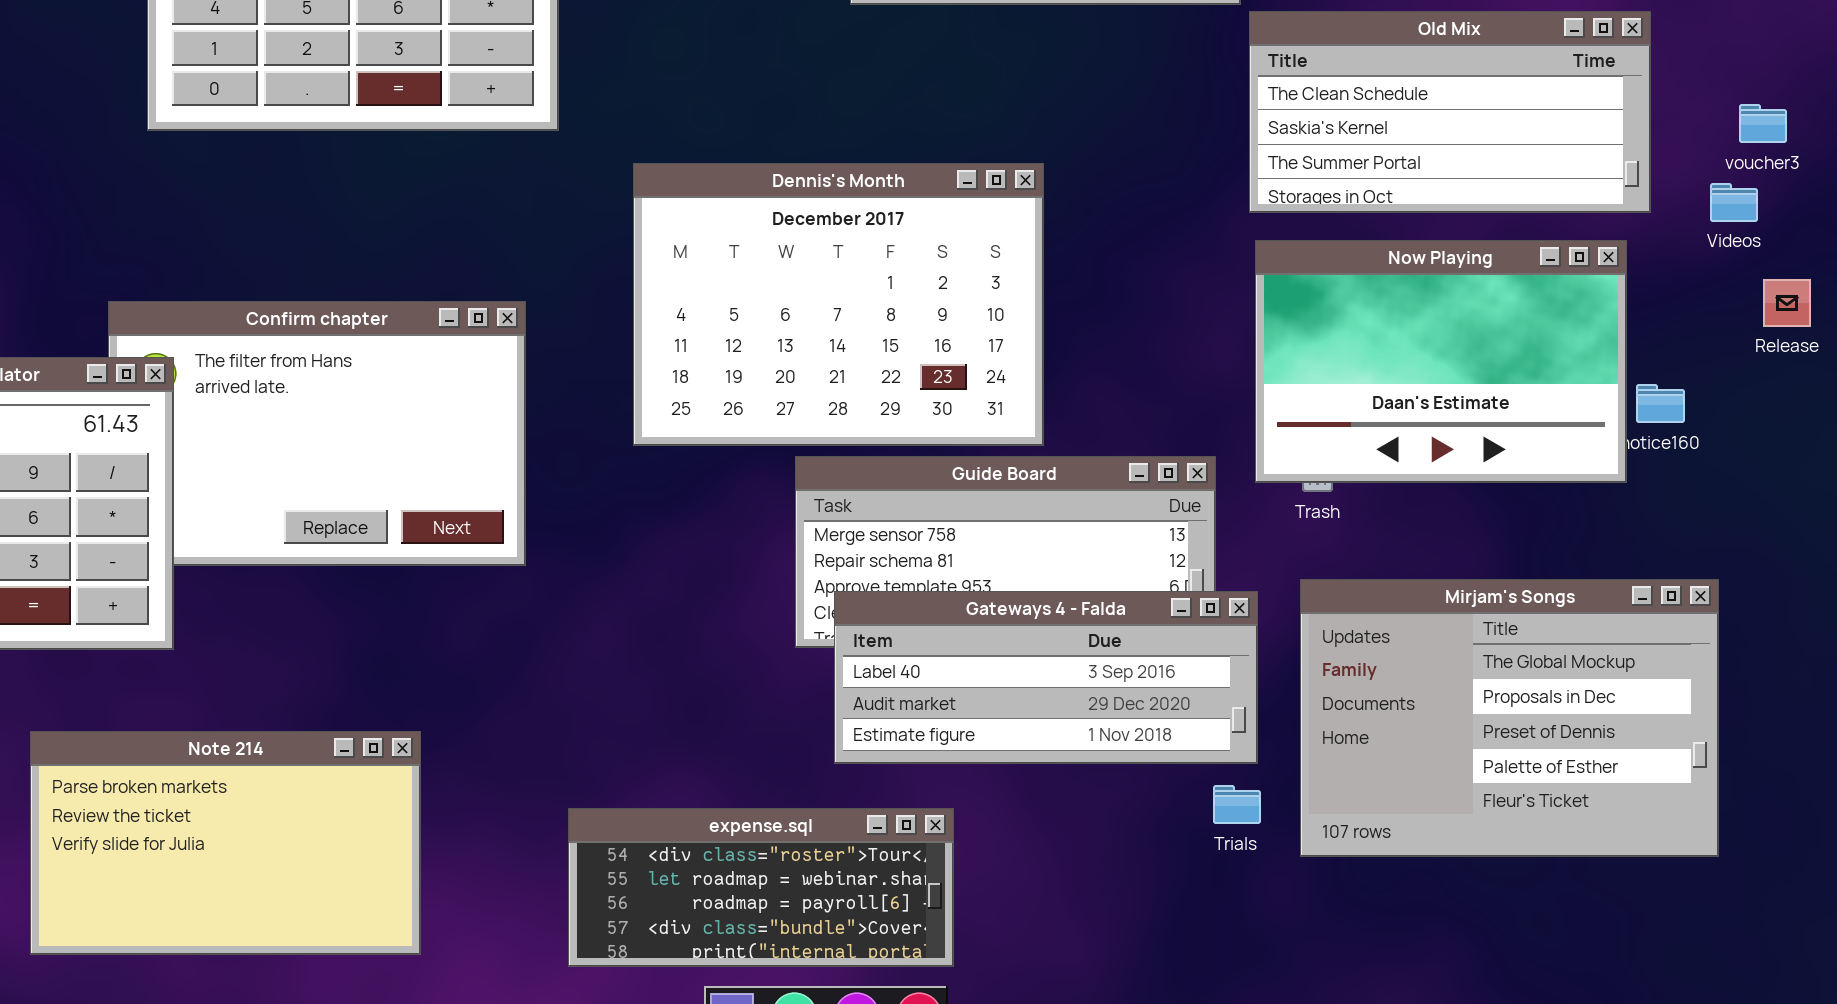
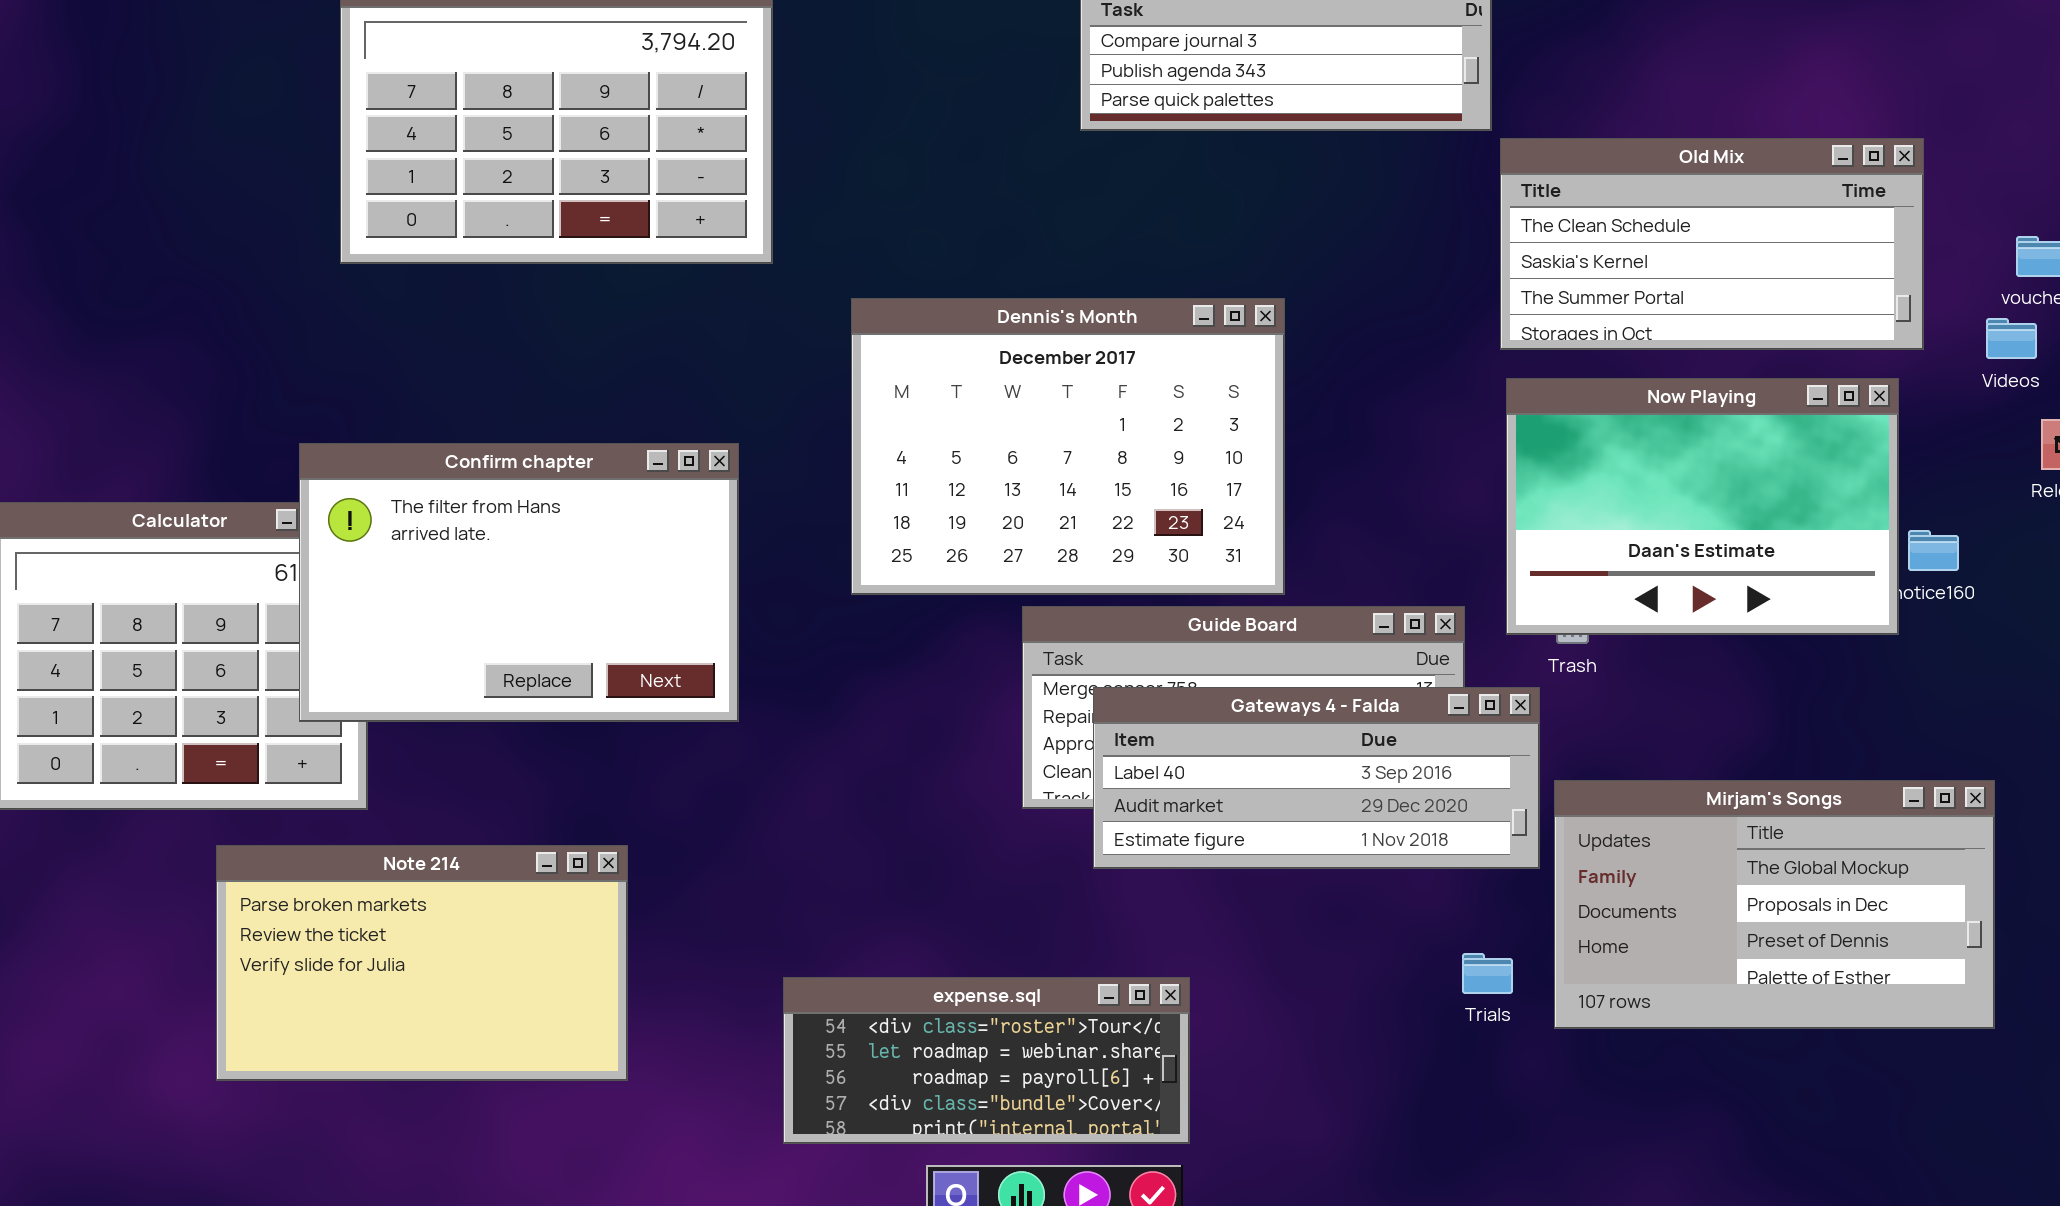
Confirm chapter: [108,301,526,566] -> [299,443,739,722], raised
Mirjam's Songs: [1300,579,1719,857] -> [1554,780,1995,1029], resized
Gateways 4 - Falda: [834,591,1258,764] -> [1093,687,1540,869], moved
Note 214: [30,731,421,955] -> [216,845,628,1081], moved

